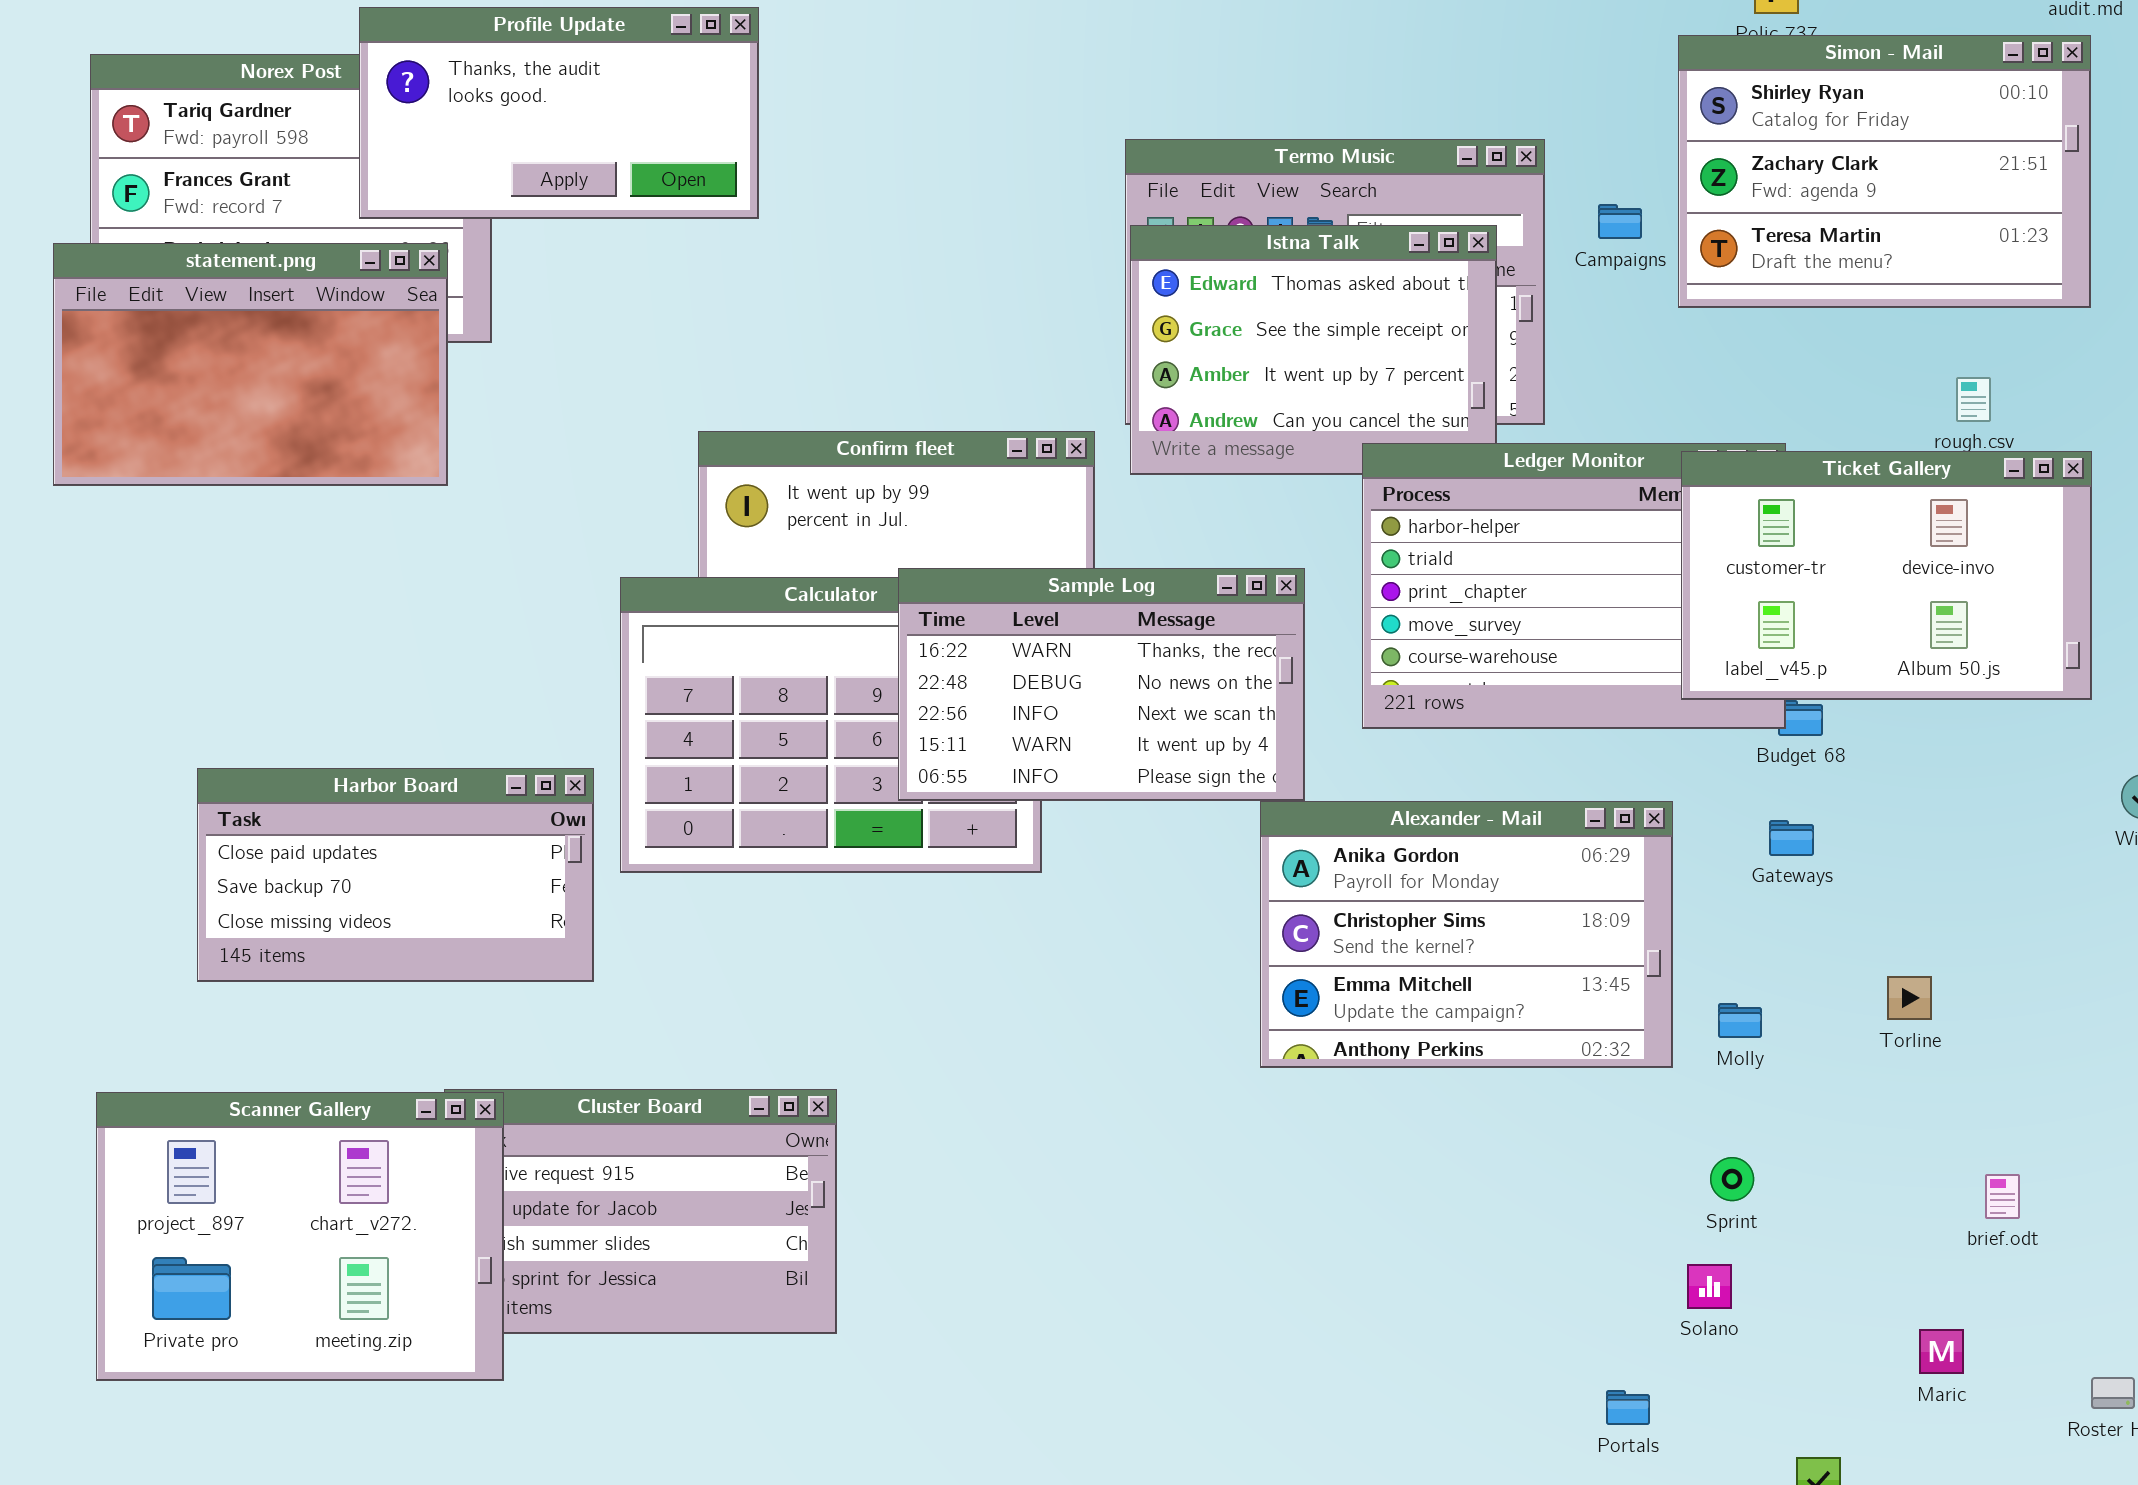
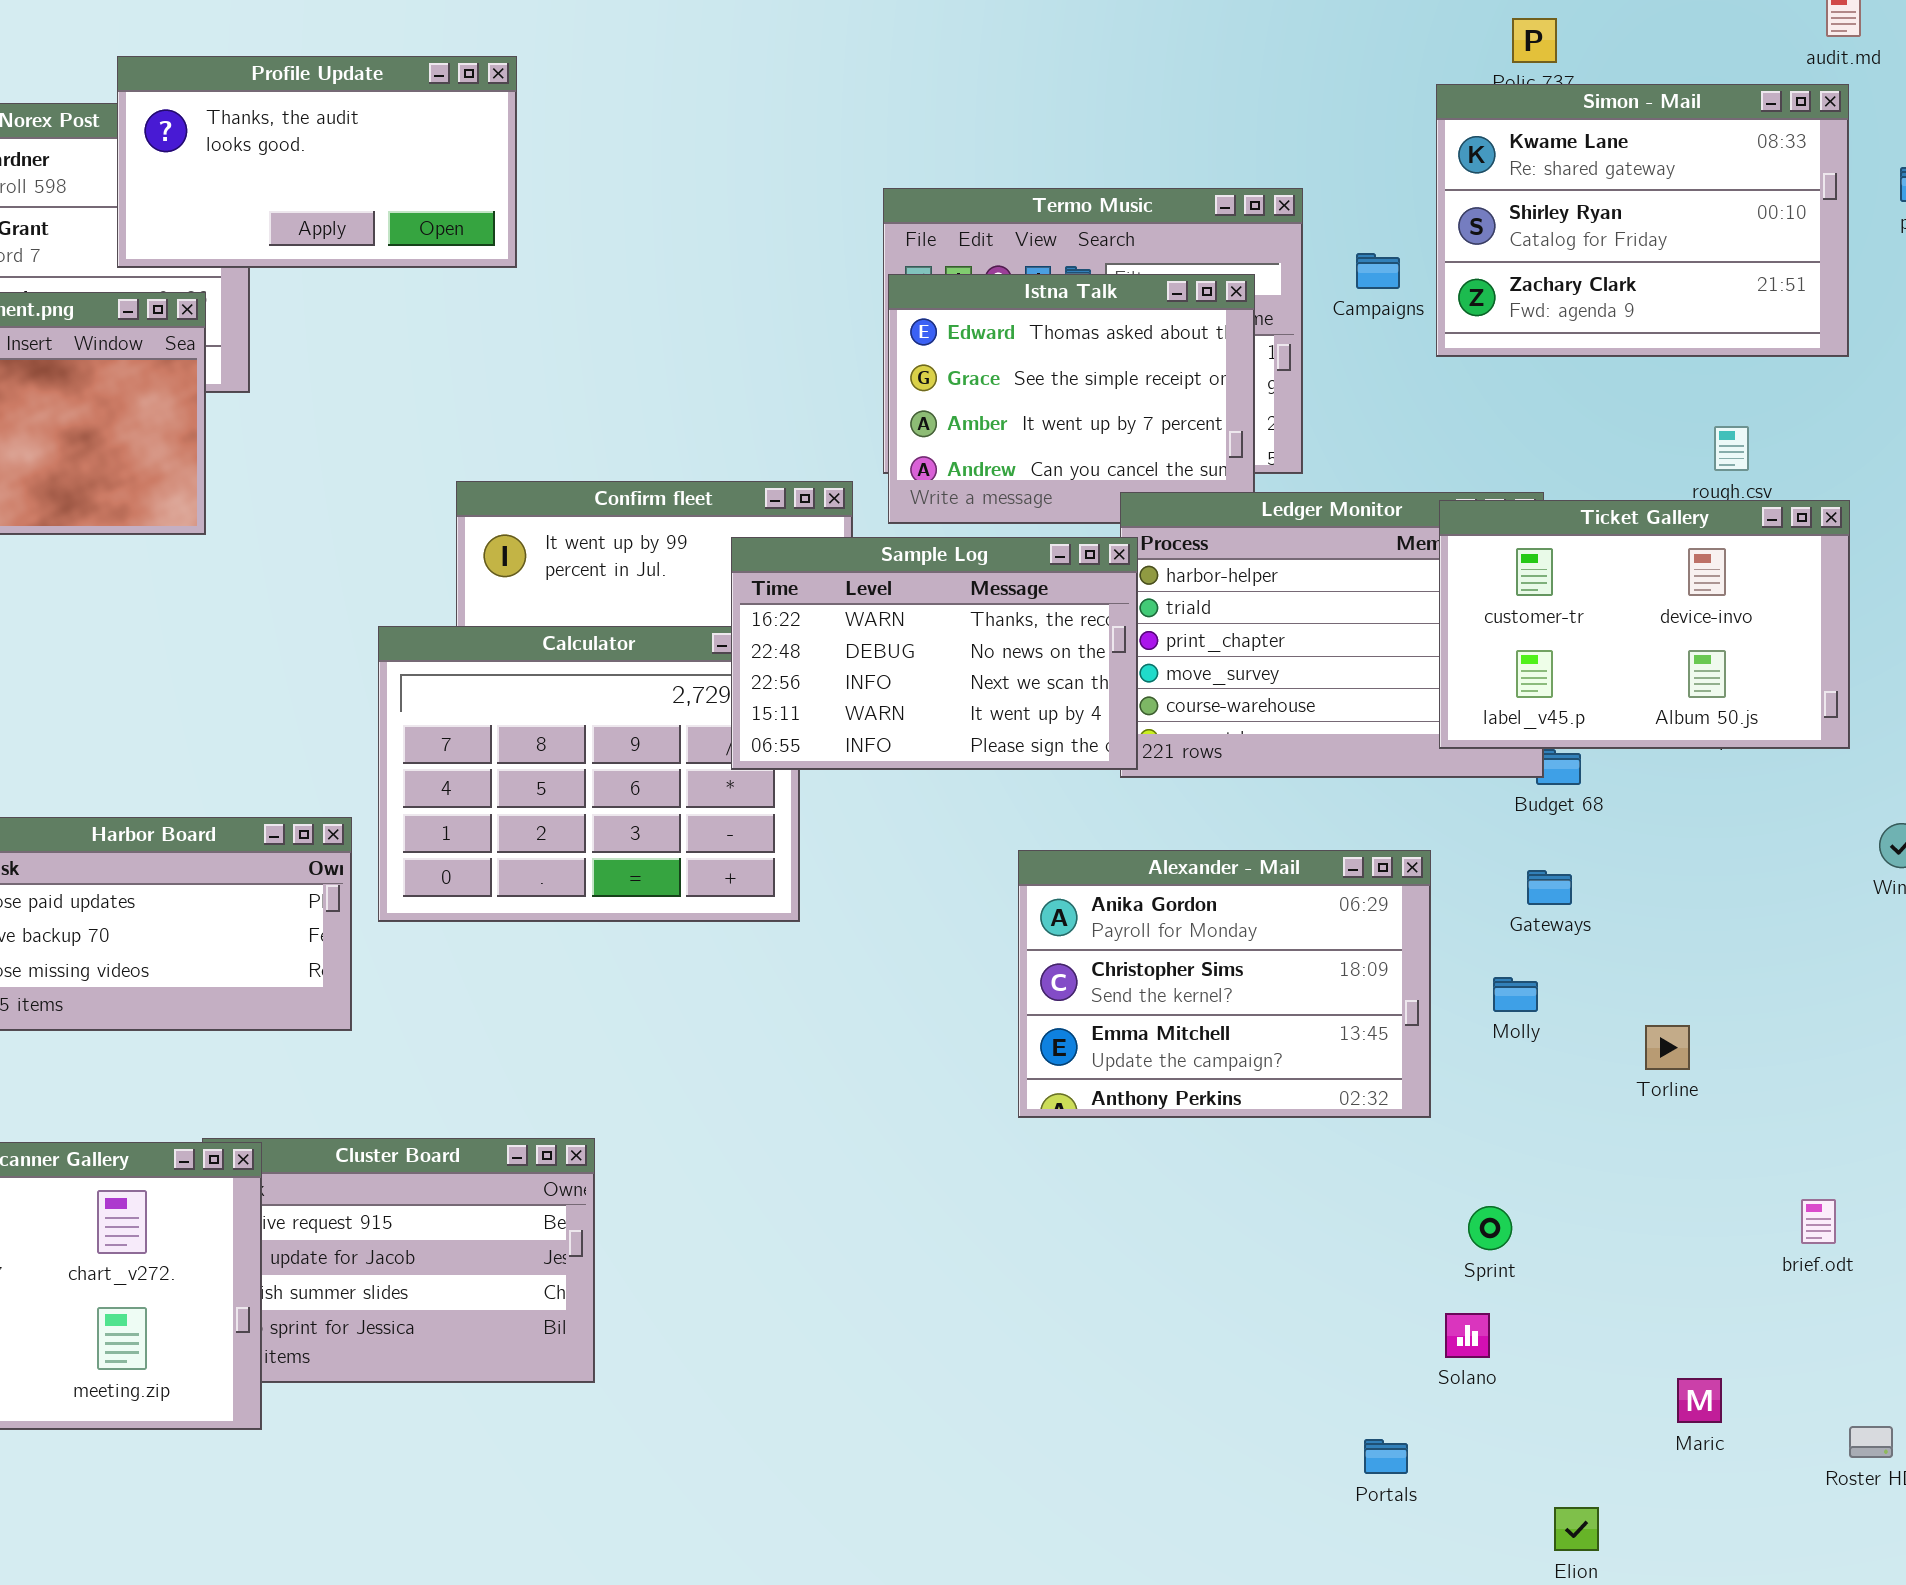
Simon - Mail: [1678,35,2091,308] -> [1436,84,1849,357], scrolled up 1 row
Sample Log: [898,568,1305,801] -> [731,537,1138,770], moved
Molly: [1718,1003,1762,1038] -> [1493,977,1538,1012], moved
brief.odt: [1985,1174,2020,1219] -> [1801,1199,1836,1244], moved

